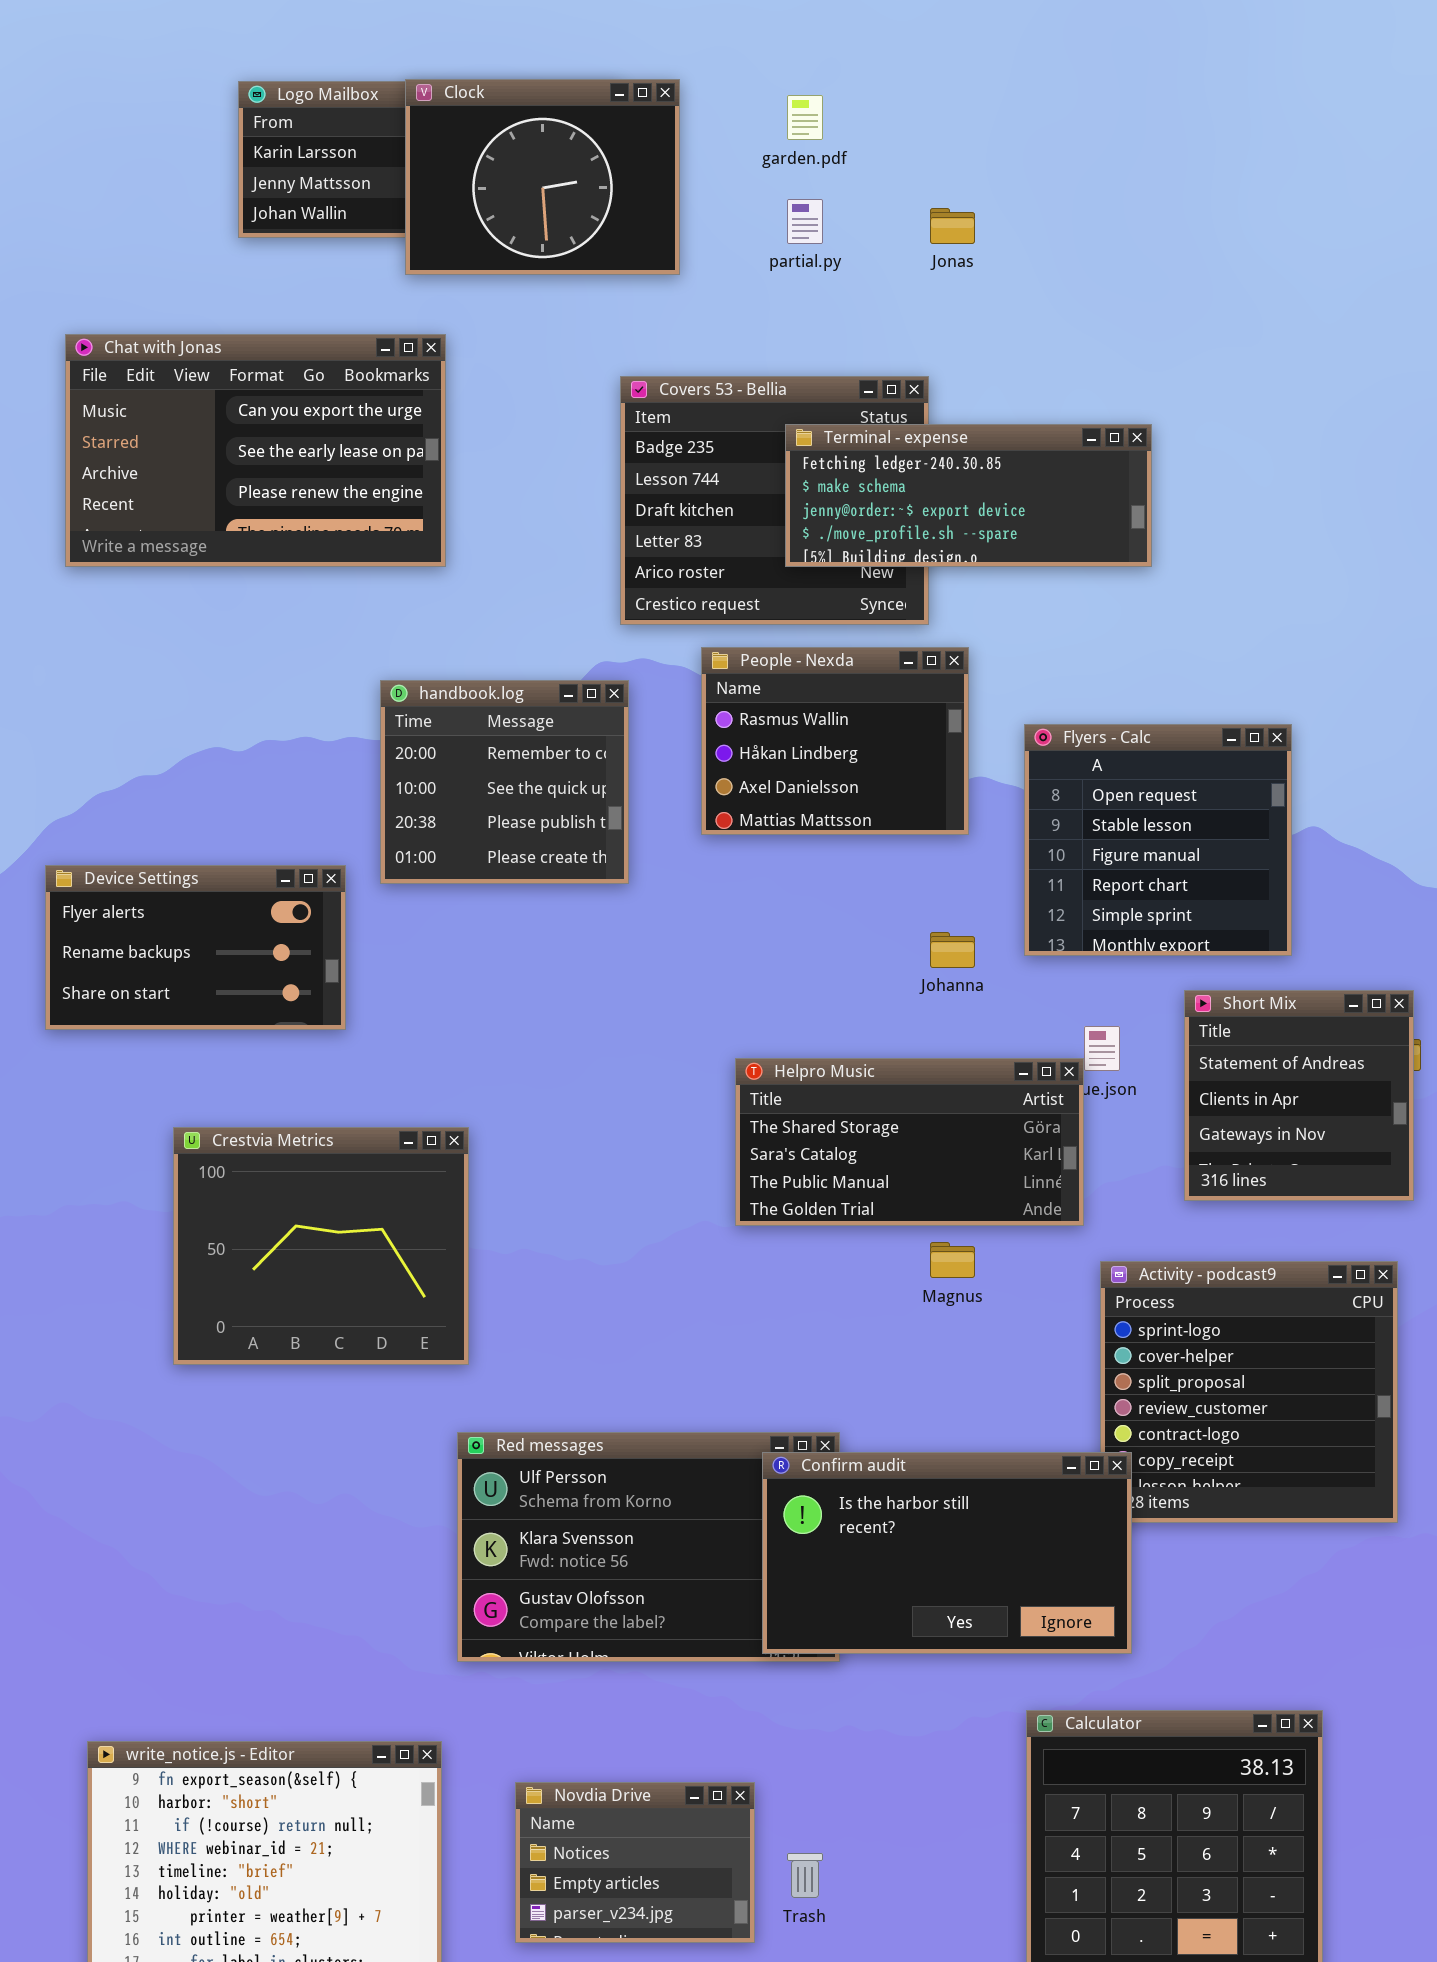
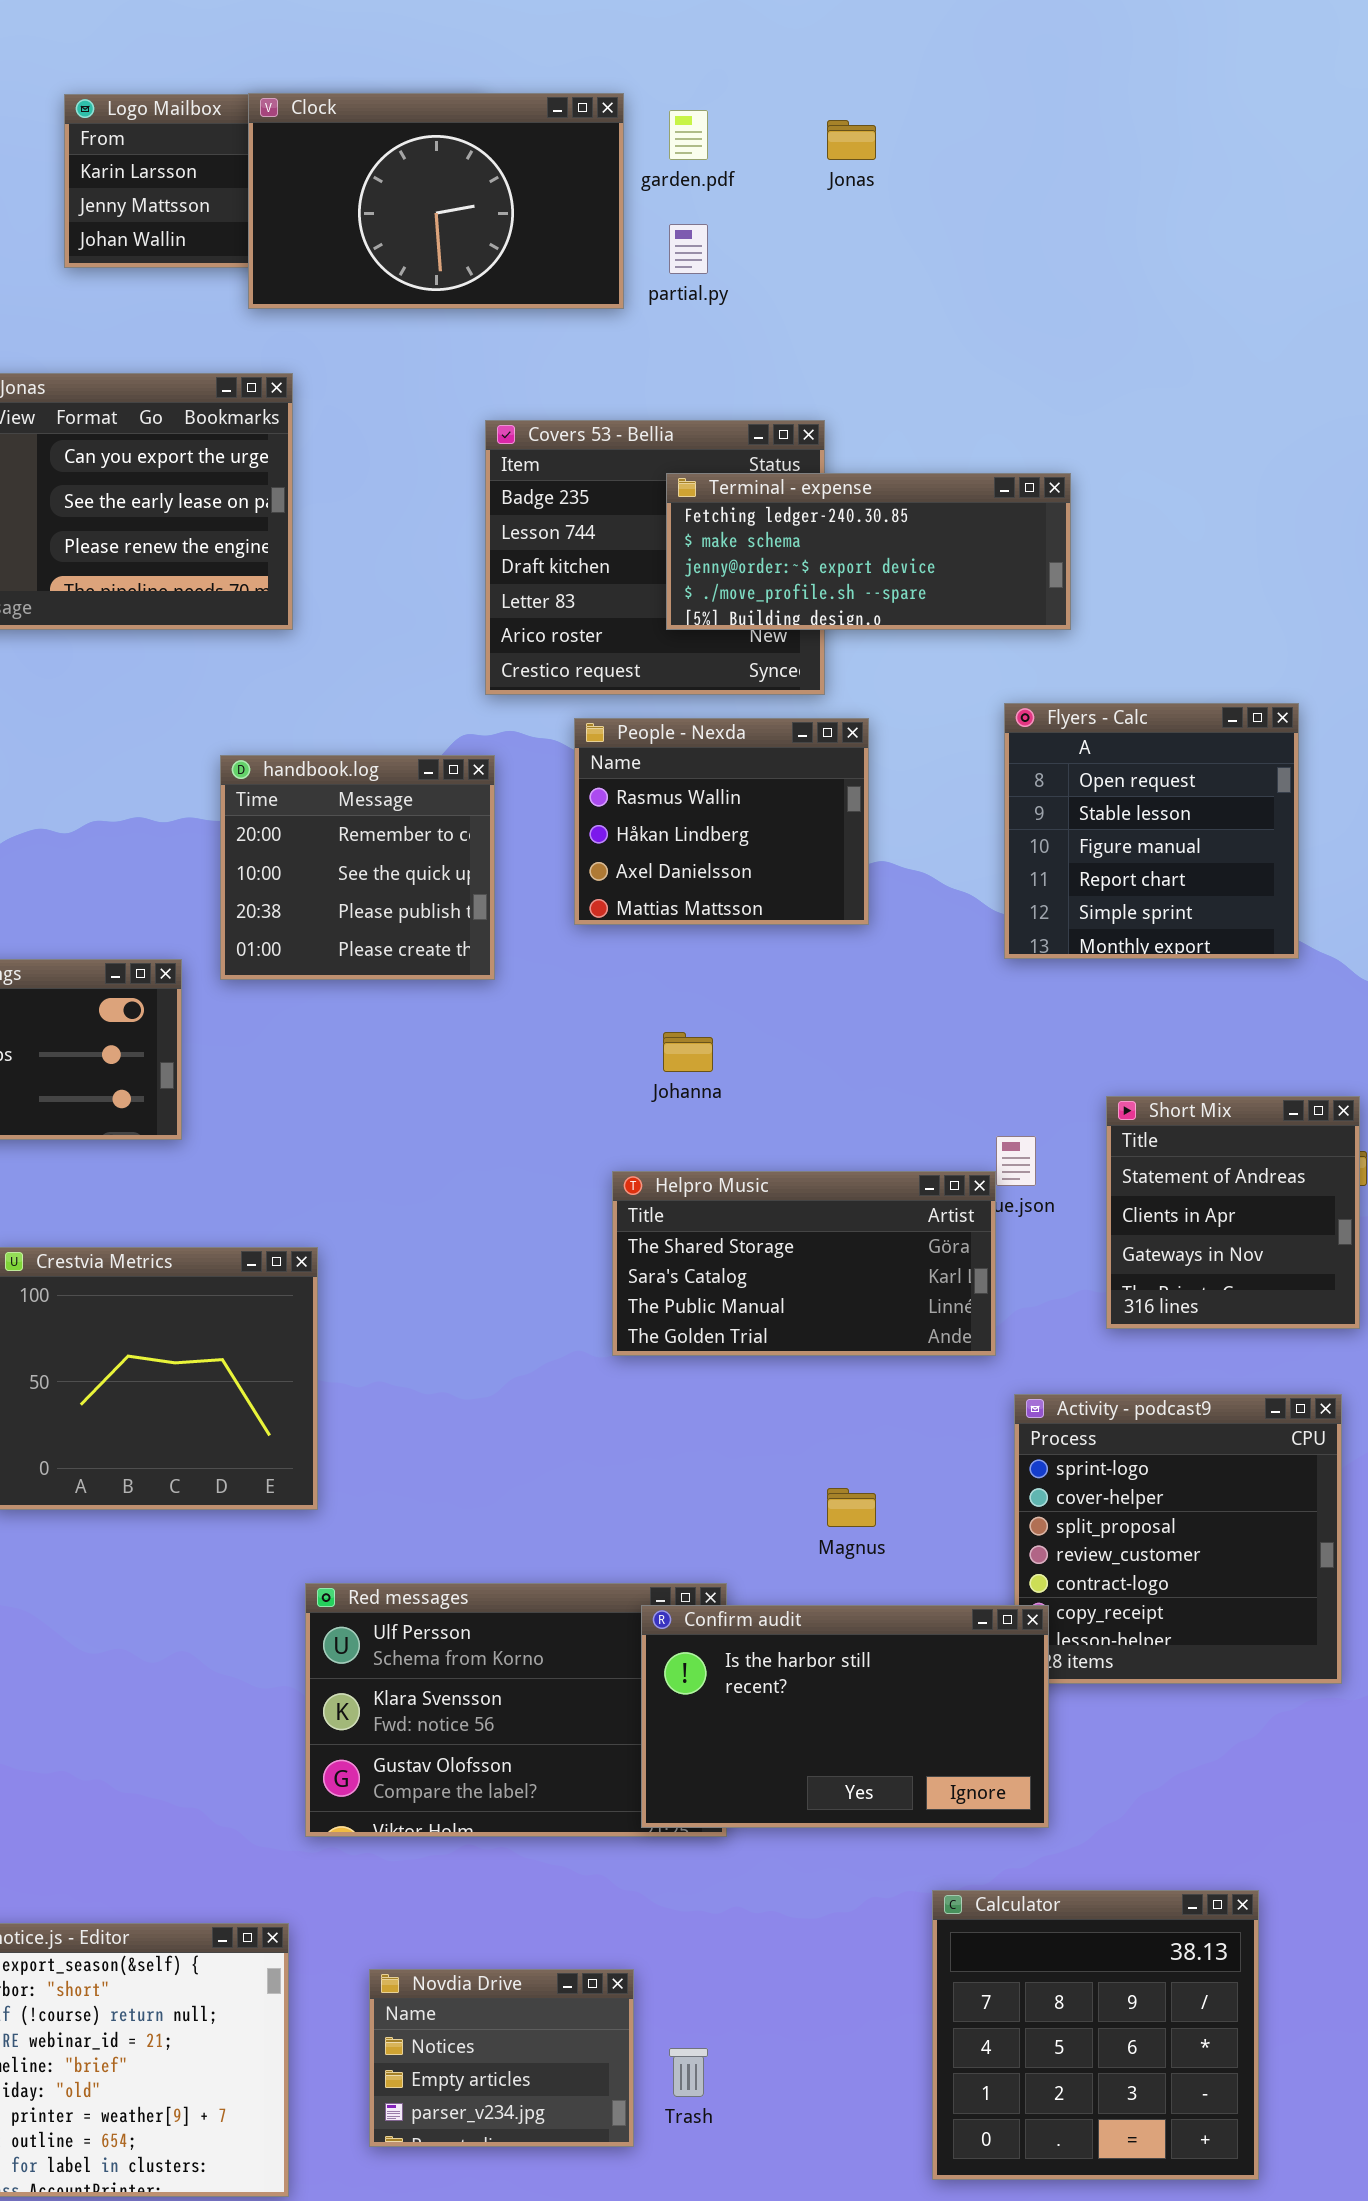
Clock: [405,79,680,275] -> [248,93,624,309], resized
Jonas: [930,208,975,244] -> [827,120,876,160], moved
Flyers - Calc: [1024,724,1292,956] -> [1004,703,1299,959], moved
Johanna: [930,932,975,968] -> [663,1032,713,1072], moved
Magnus: [930,1242,975,1278] -> [827,1488,876,1527], moved

